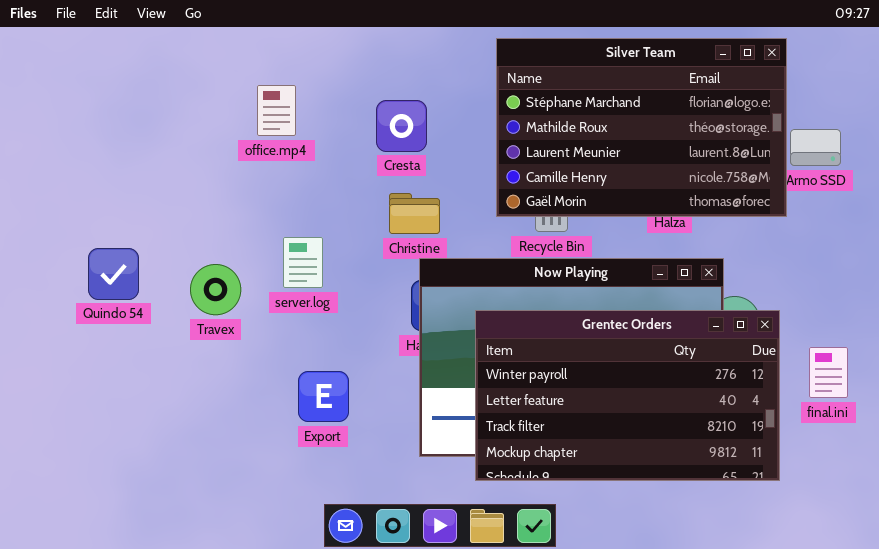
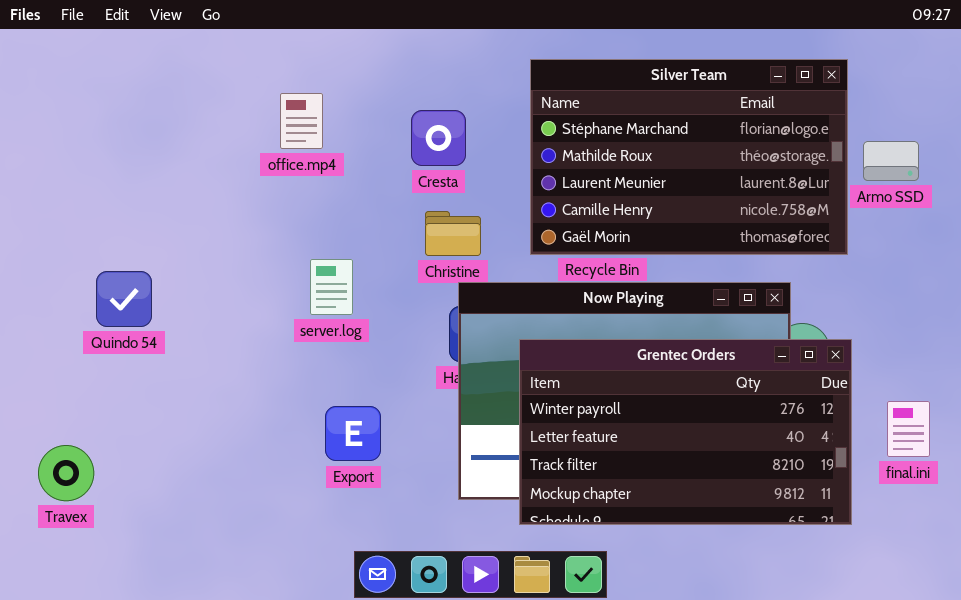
Silver Team: [496,38,787,217] -> [530,59,848,255], moved
Travex: [190,264,241,315] -> [38,445,94,501], moved
final.ini: [809,347,848,398] -> [887,401,930,457], moved

